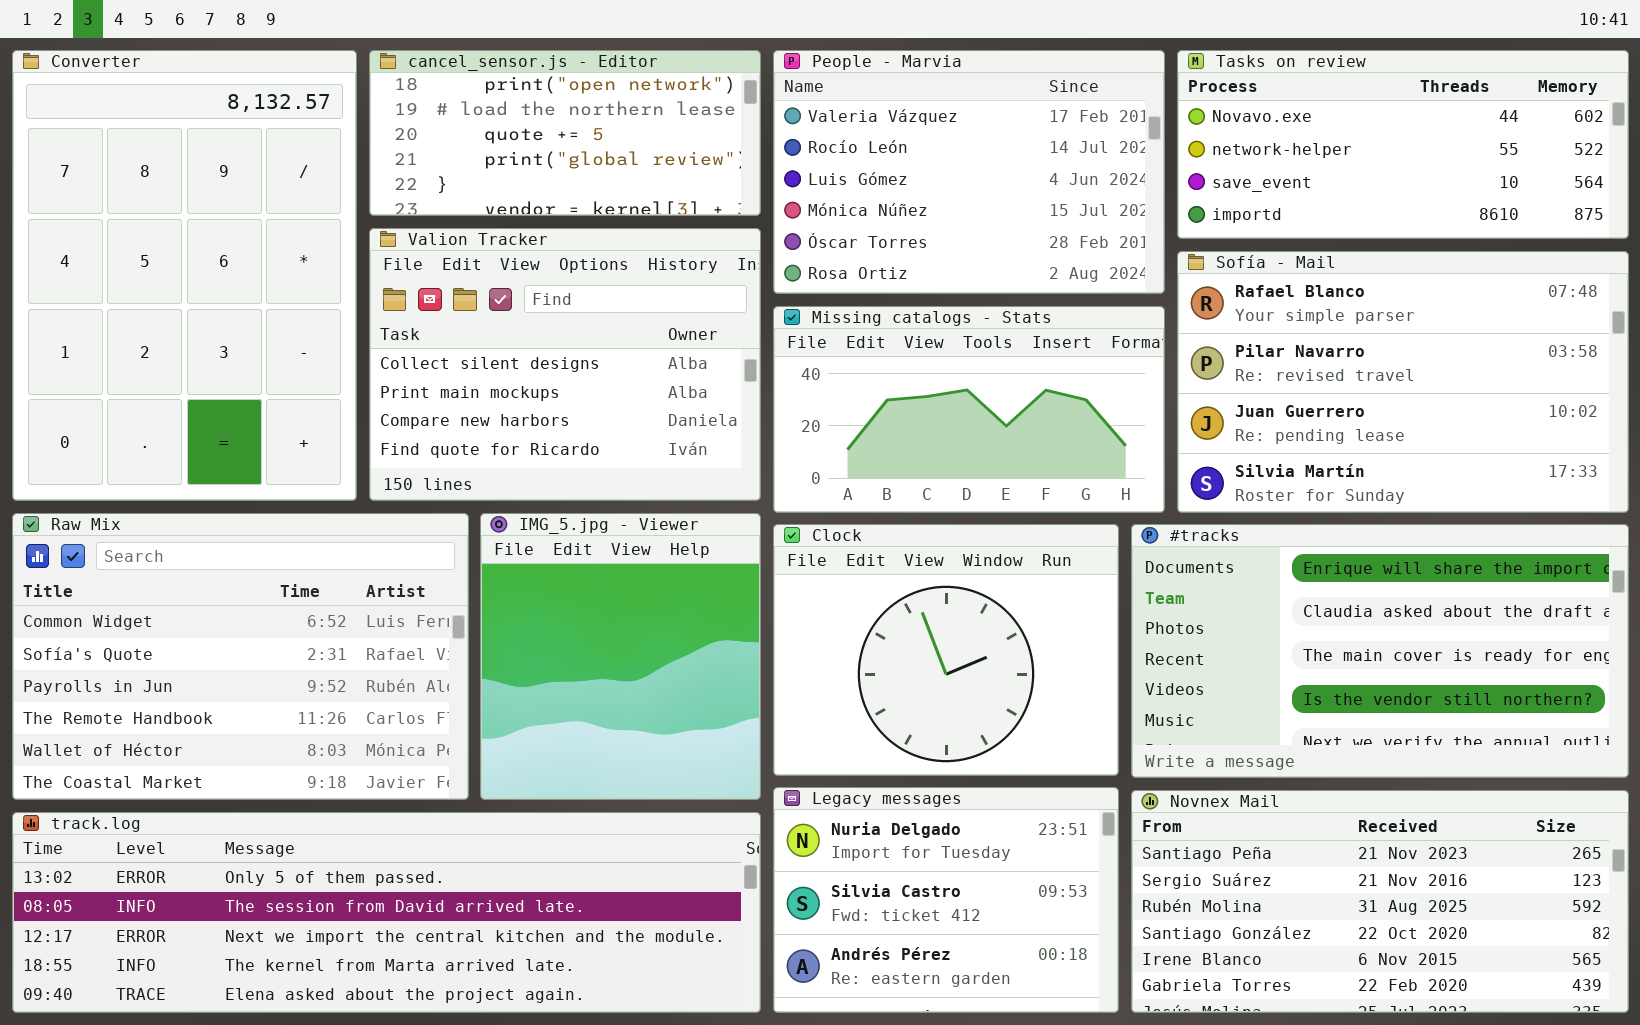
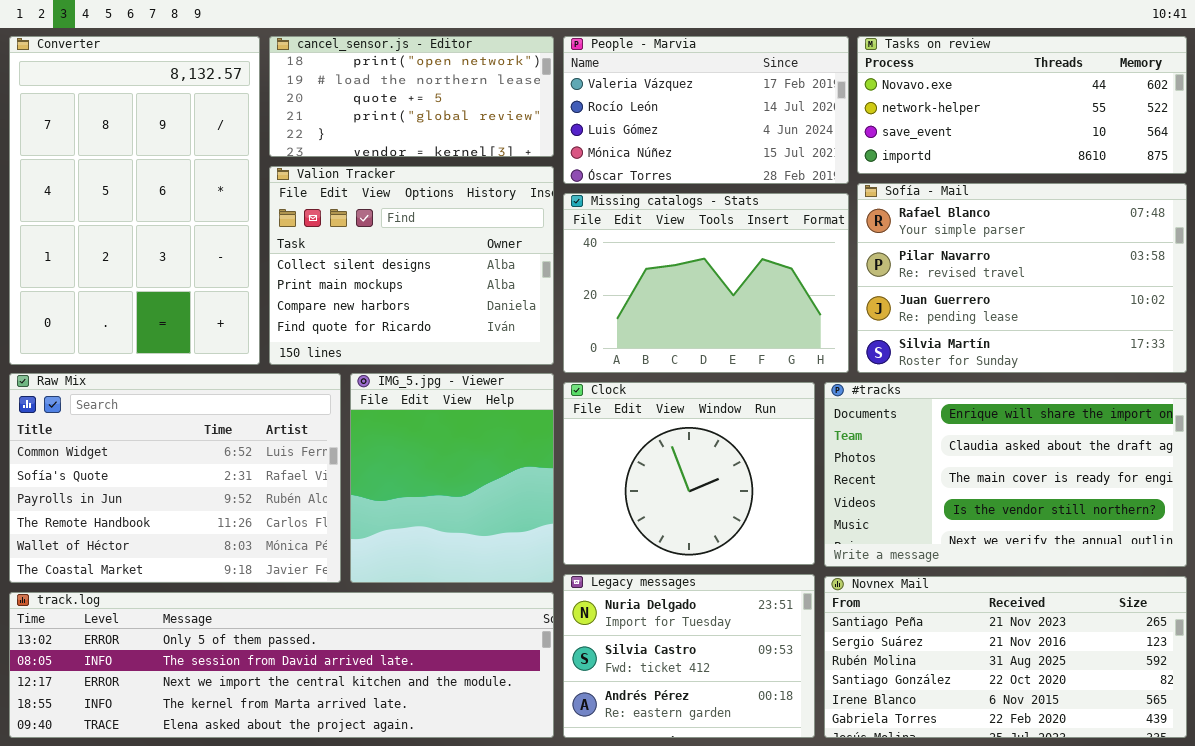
People - Marvia: [773,50,1165,294] -> [563,36,849,184], resized
Missing catalogs - Stats: [773,306,1165,513] -> [563,193,849,373], resized

